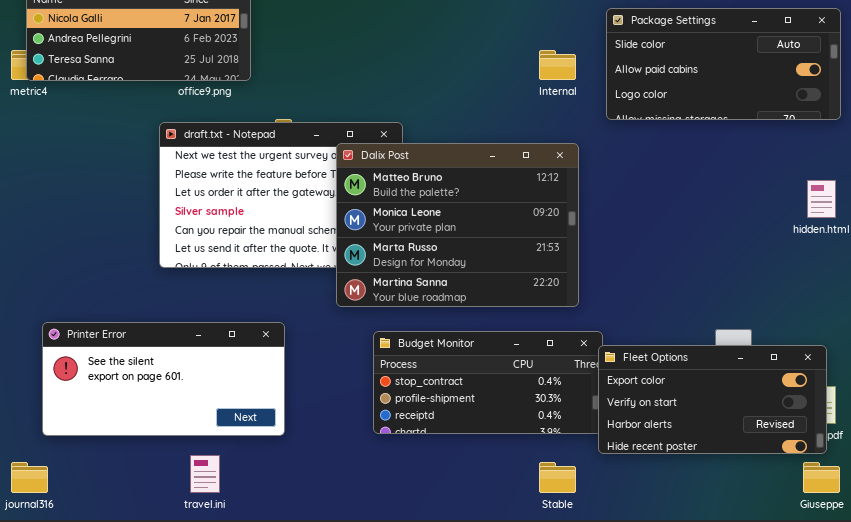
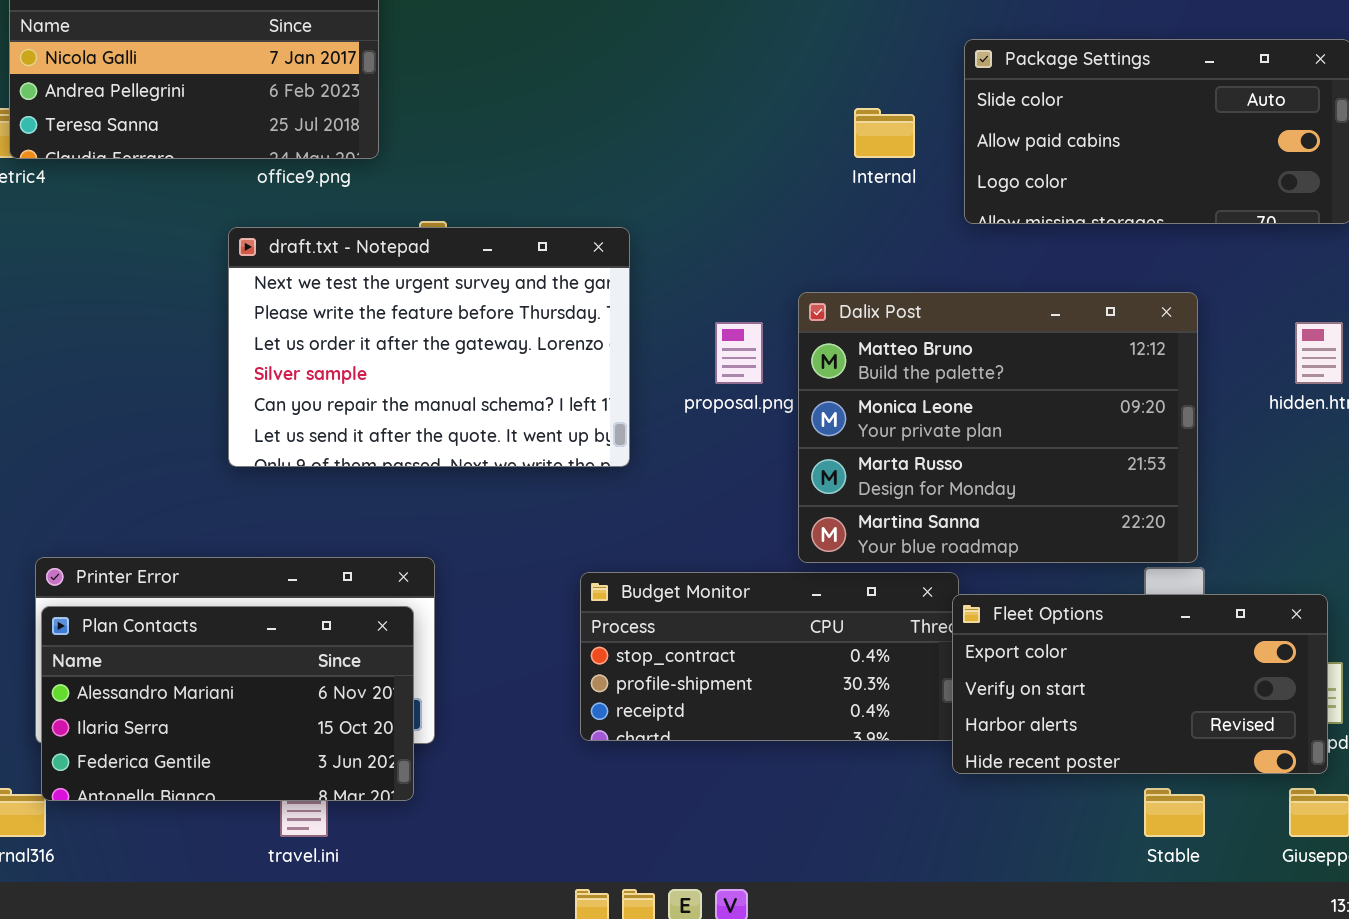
Dalix Post: [336,143,579,307] -> [798,292,1198,563], moved
Plan Contacts: none -> [41,606,414,801], opened
Stable: [539,462,576,493] -> [1144,788,1205,837], moved

